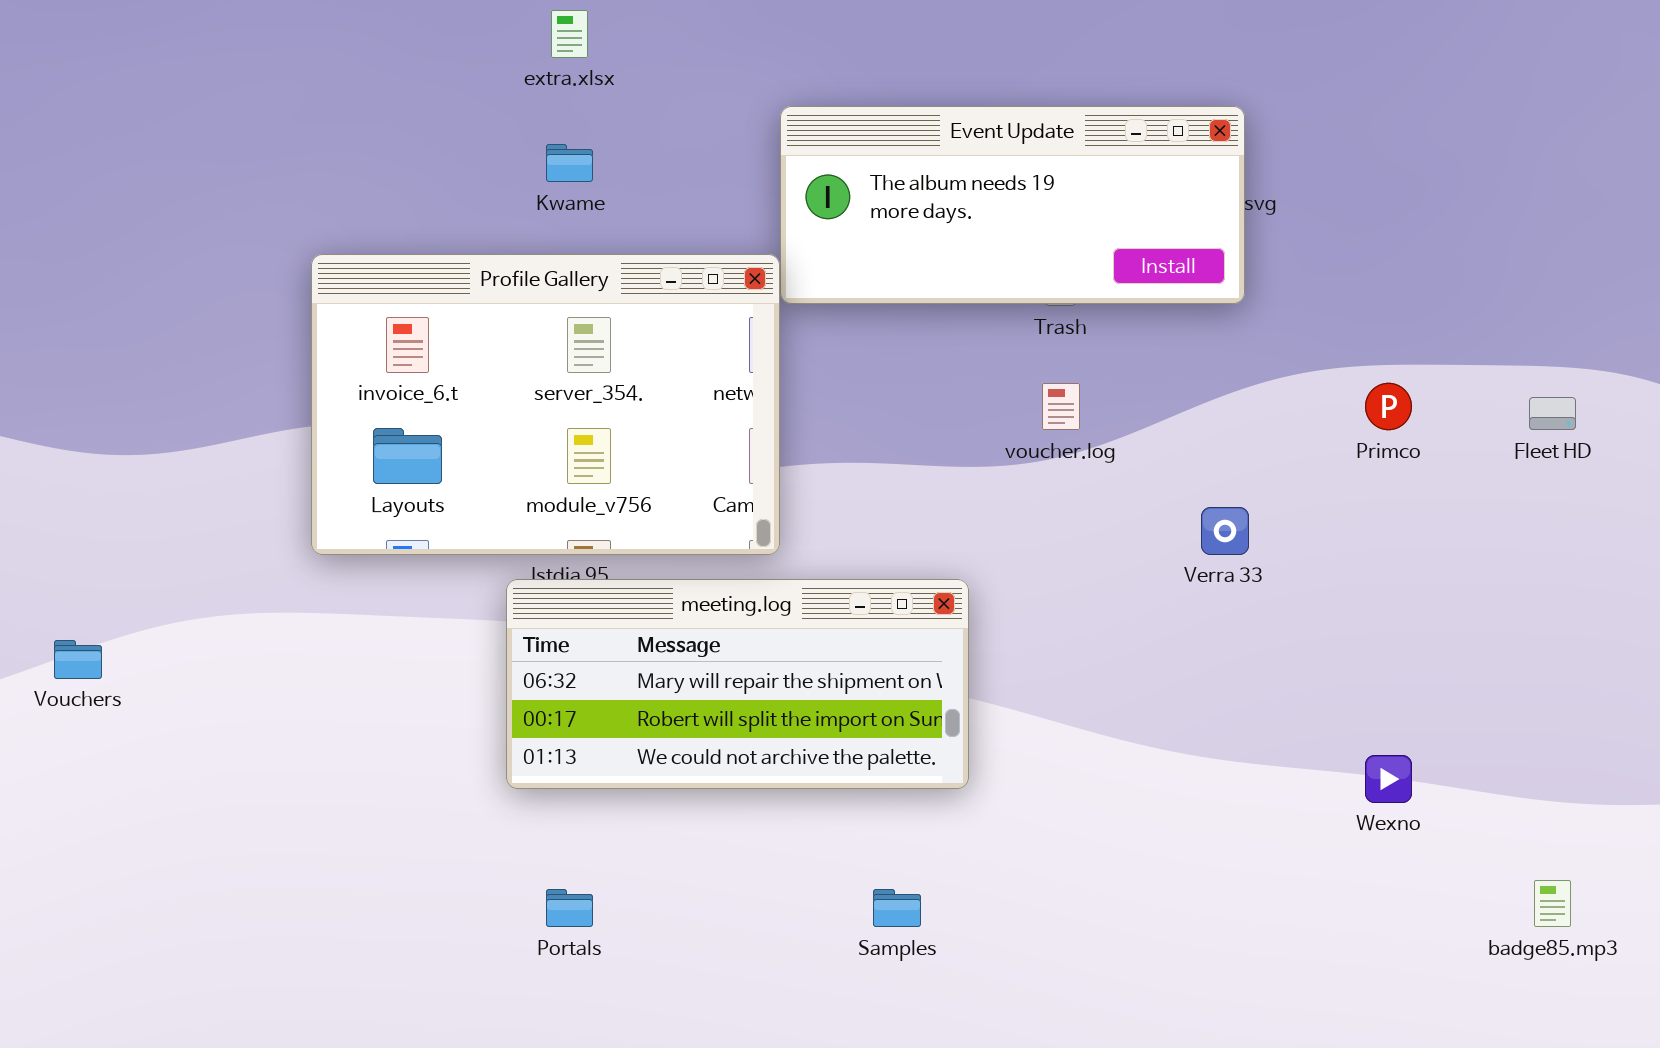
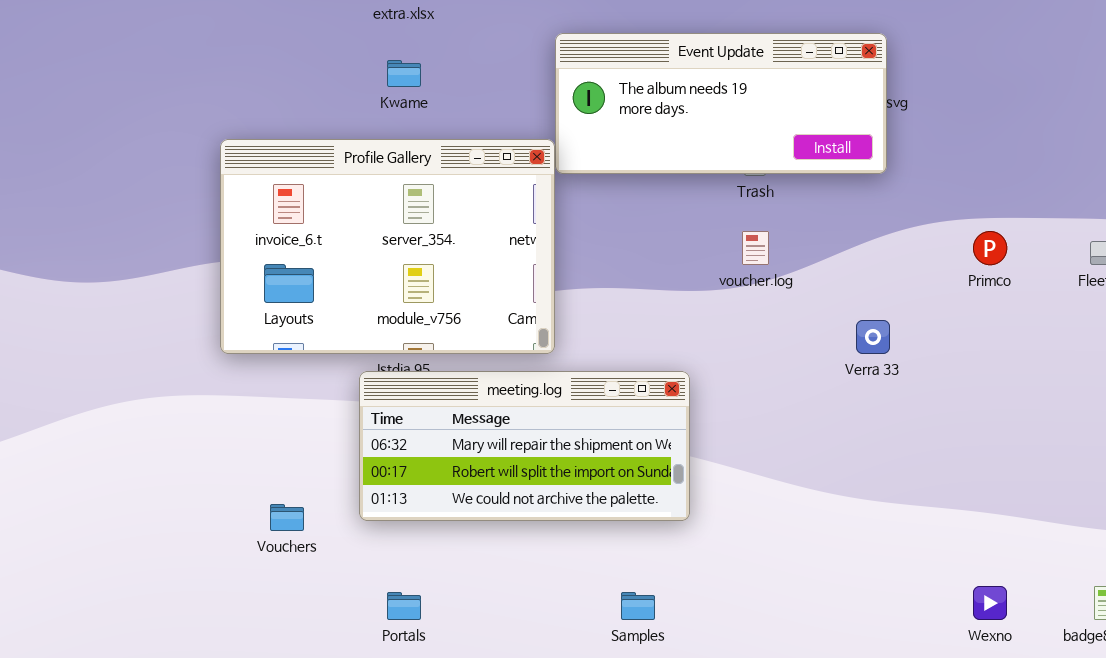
Vouchers: [54,640,102,679] -> [270,504,304,531], moved
Wexno: [1365,755,1412,803] -> [973,586,1007,620], moved

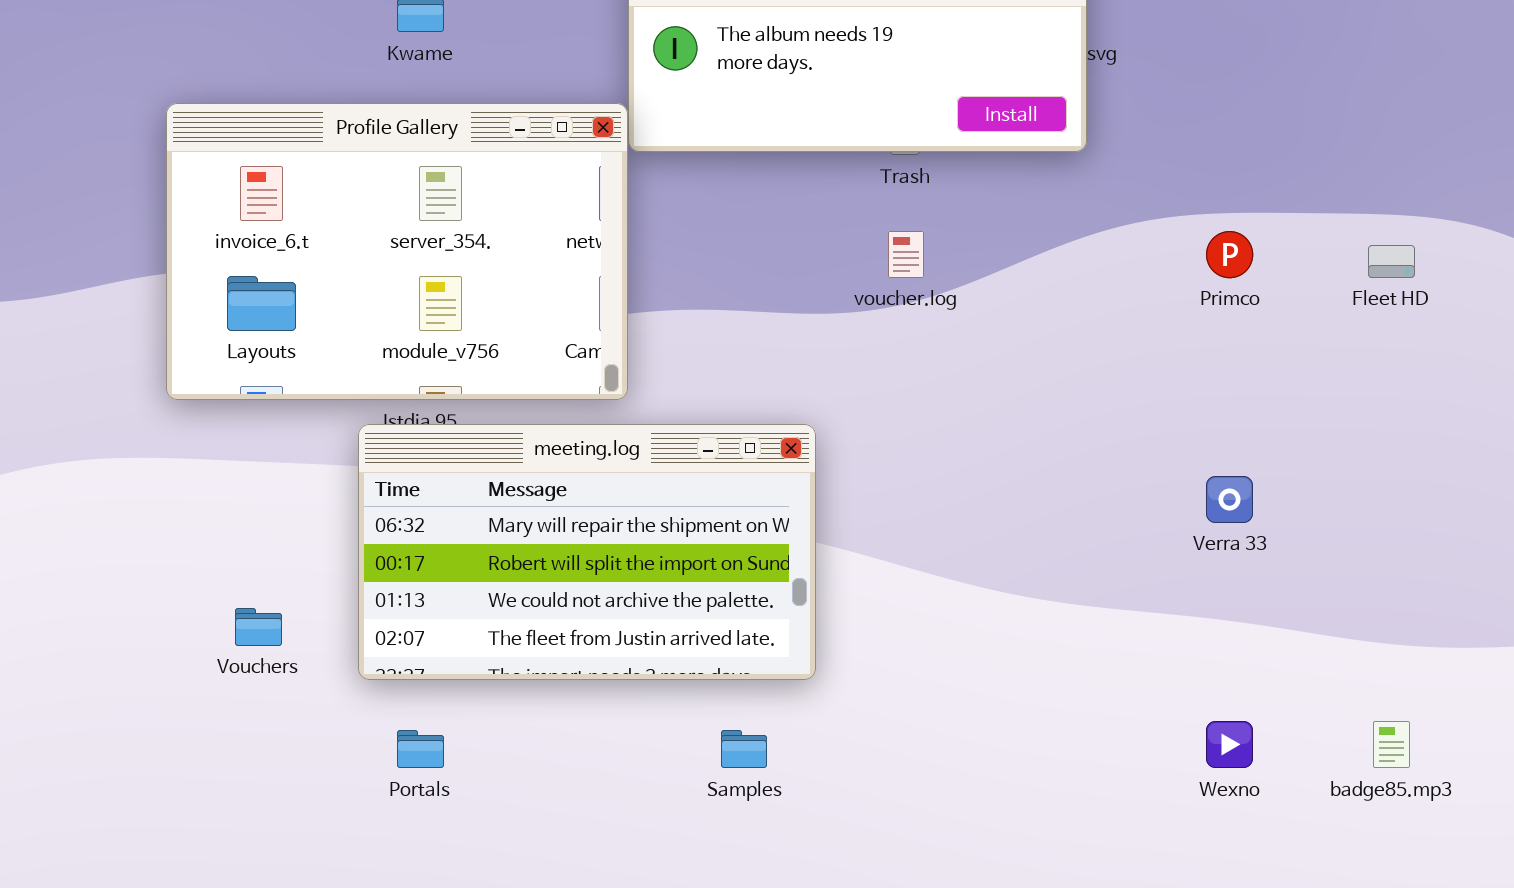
Verra 33: [856,320,890,354] -> [1206,476,1253,523], moved
meeting.log: [359,371,690,521] -> [358,424,816,680], resized

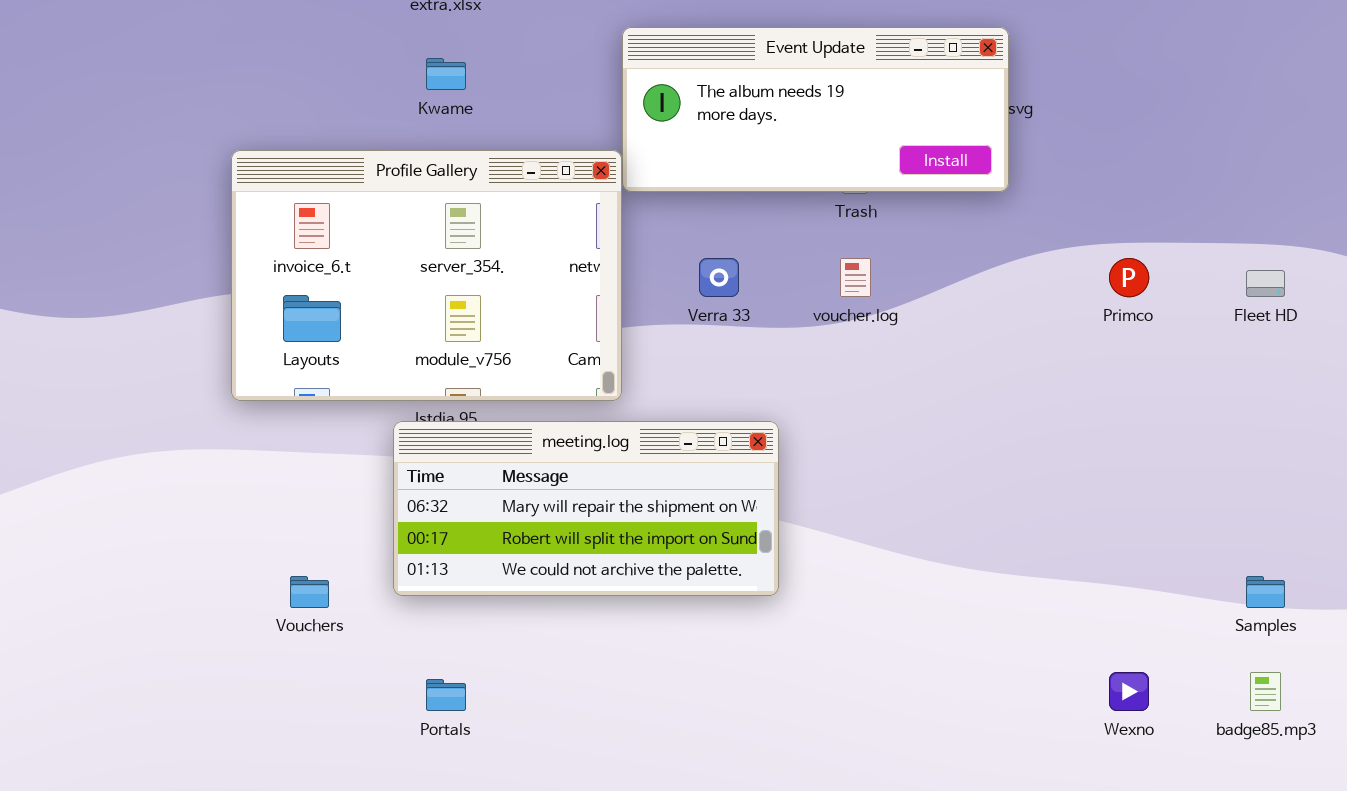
meeting.log: [358,424,816,680] -> [393,421,779,596], resized
Verra 33: [1206,476,1253,523] -> [699,258,739,297], moved
Samples: [721,730,767,768] -> [1246,576,1285,608], moved

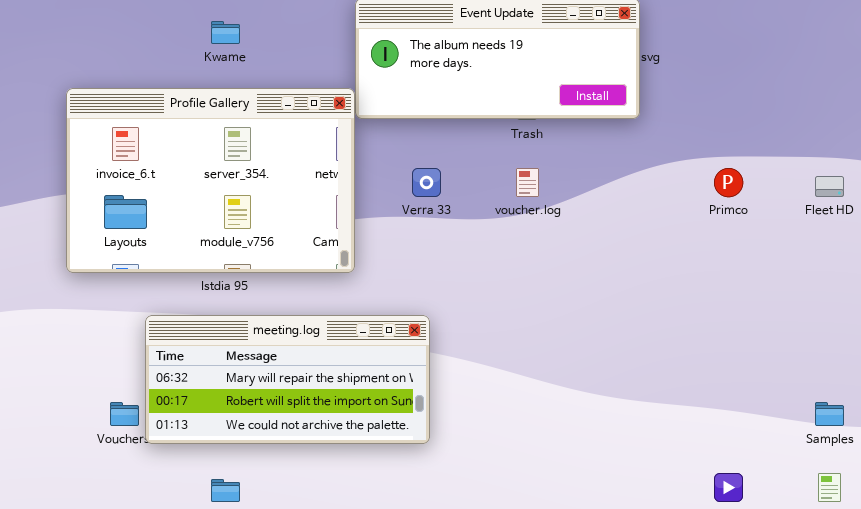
meeting.log: [393,421,779,596] -> [145,315,430,444], moved

